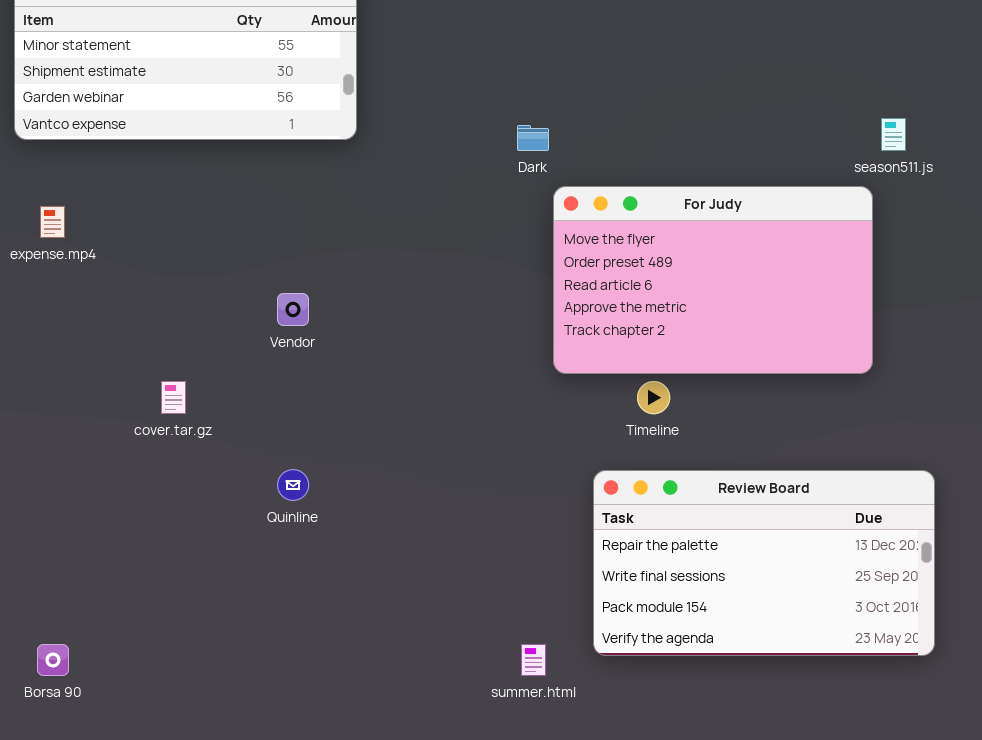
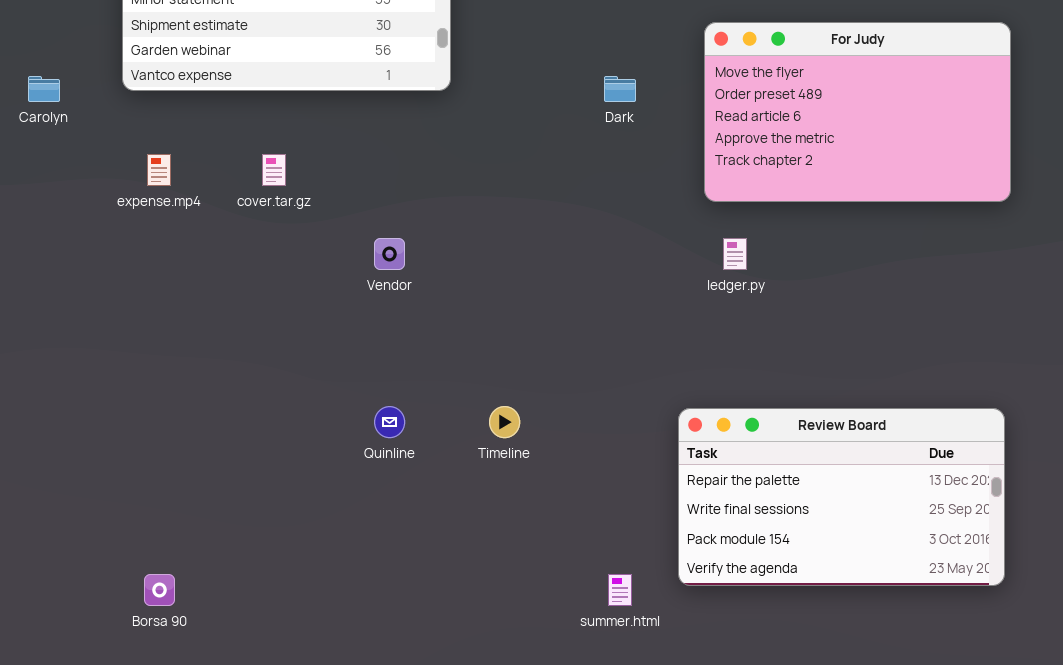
For Judy: [553,186,873,374] -> [704,22,1011,202], moved
cover.tar.gz: [161,381,186,414] -> [262,154,286,186], moved
Timeline: [637,381,670,414] -> [489,406,520,438], moved

